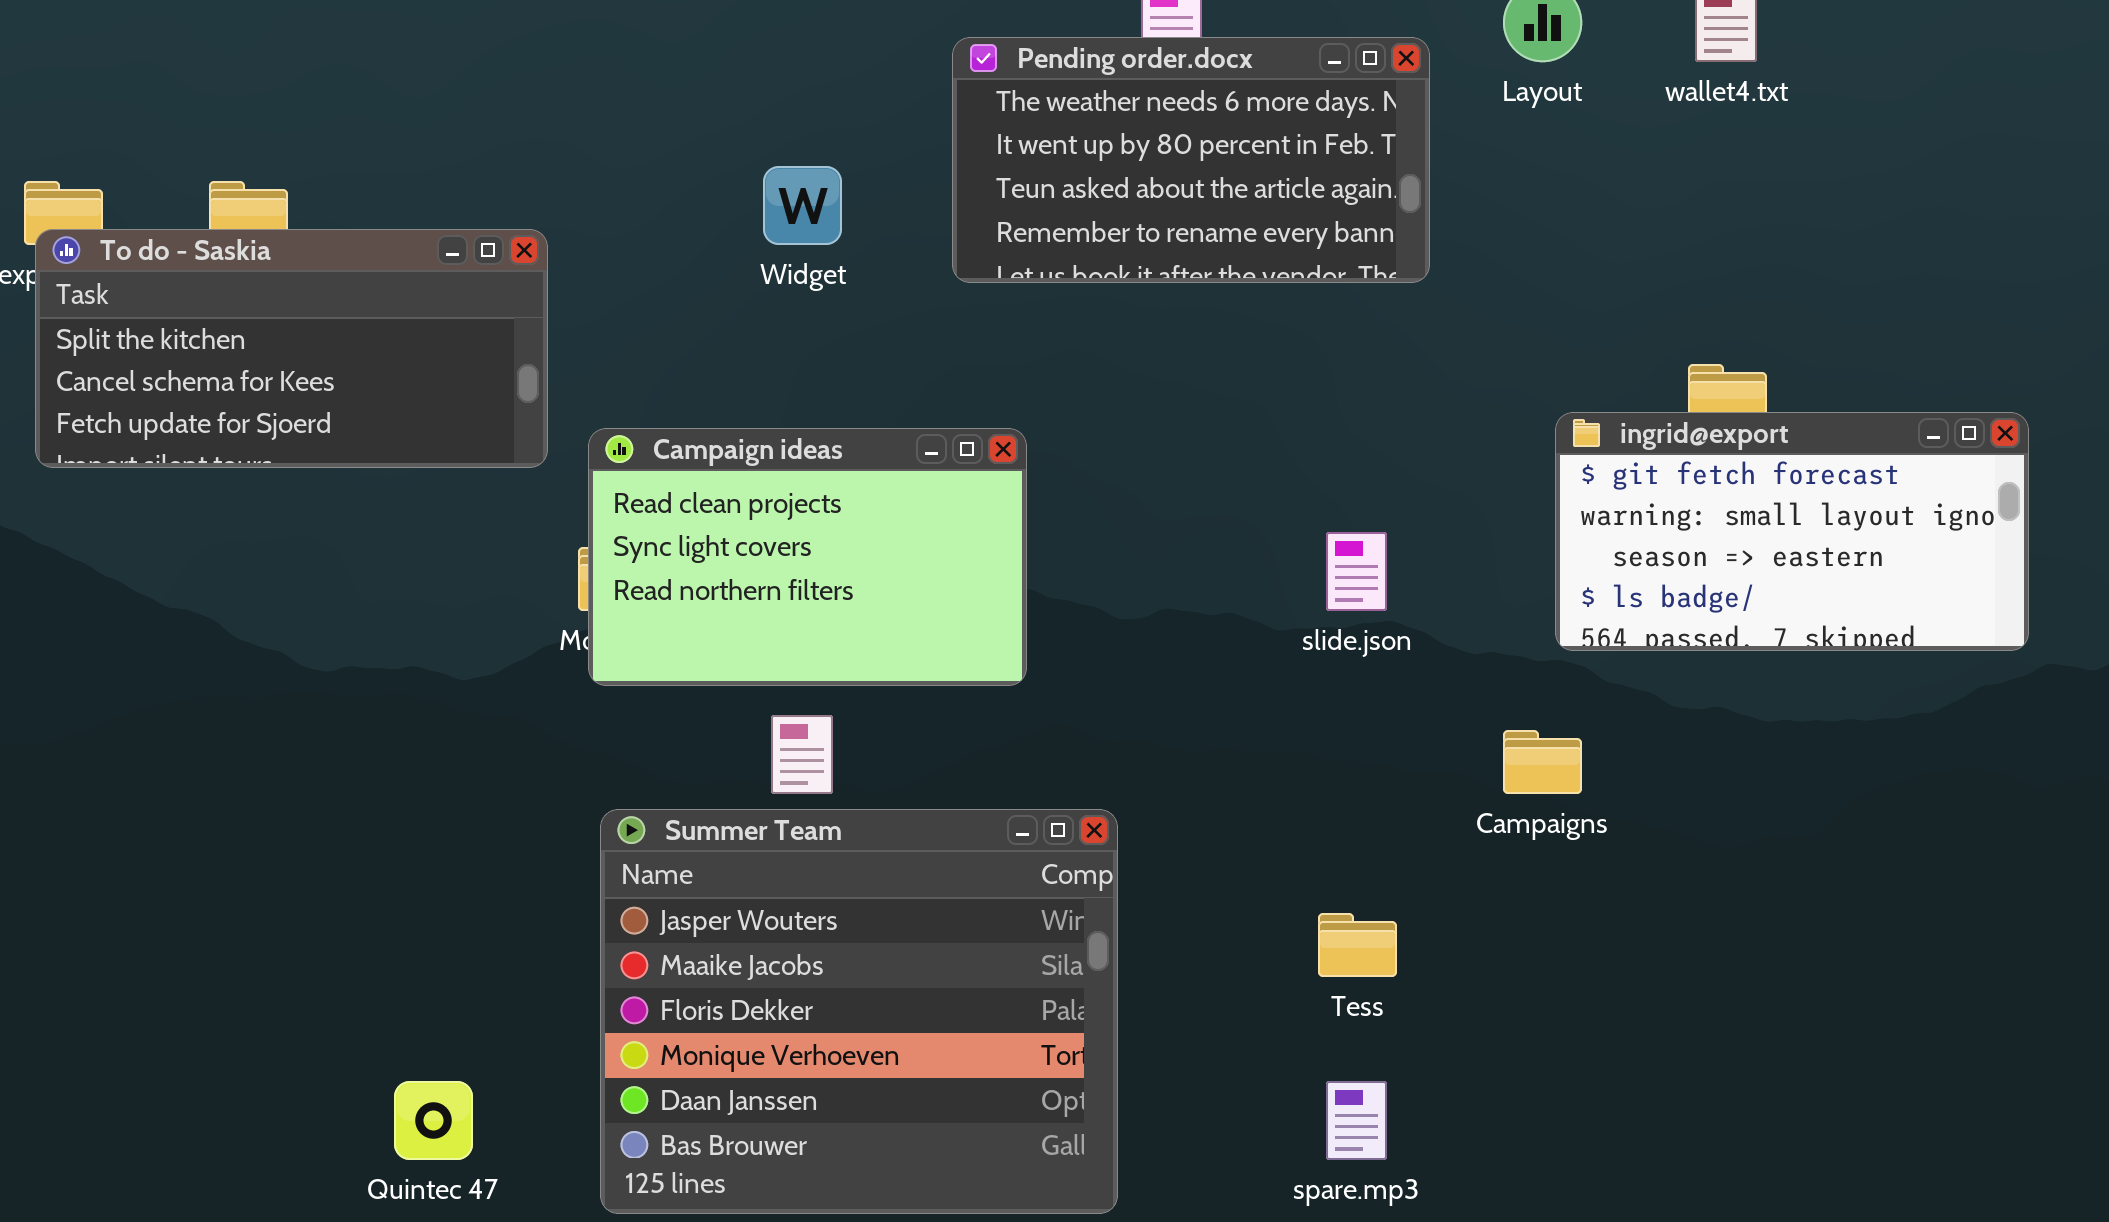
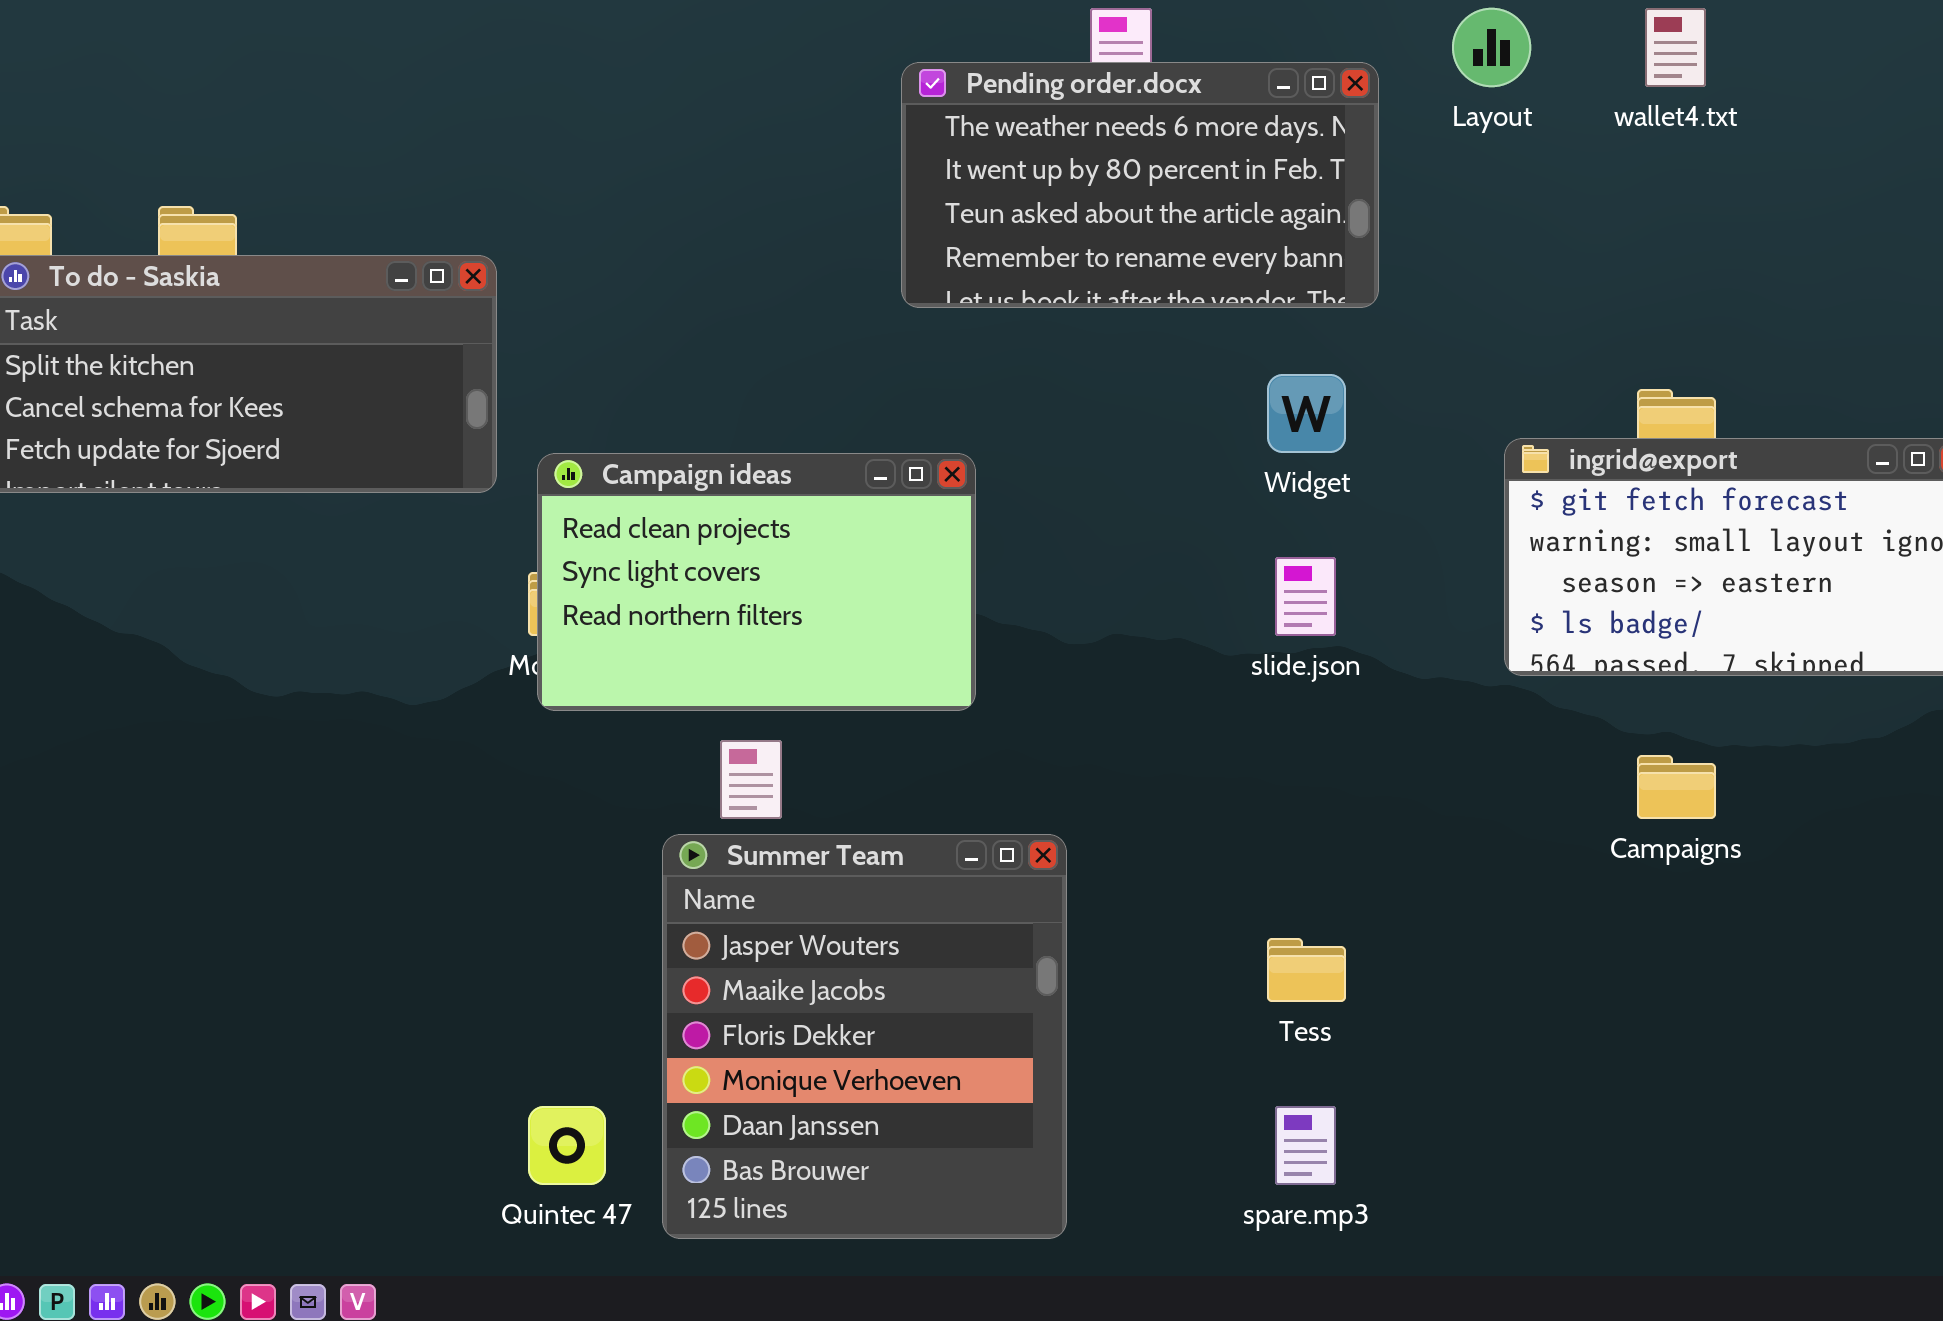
Widget: [763,166,842,245] -> [1267,374,1346,453], moved
Campaigns: [1503,730,1582,794] -> [1637,755,1716,819], moved
Summer Team: [600,809,1118,1214] -> [662,834,1067,1239], resized
Quintec 47: [394,1081,473,1160] -> [528,1106,606,1185], moved

